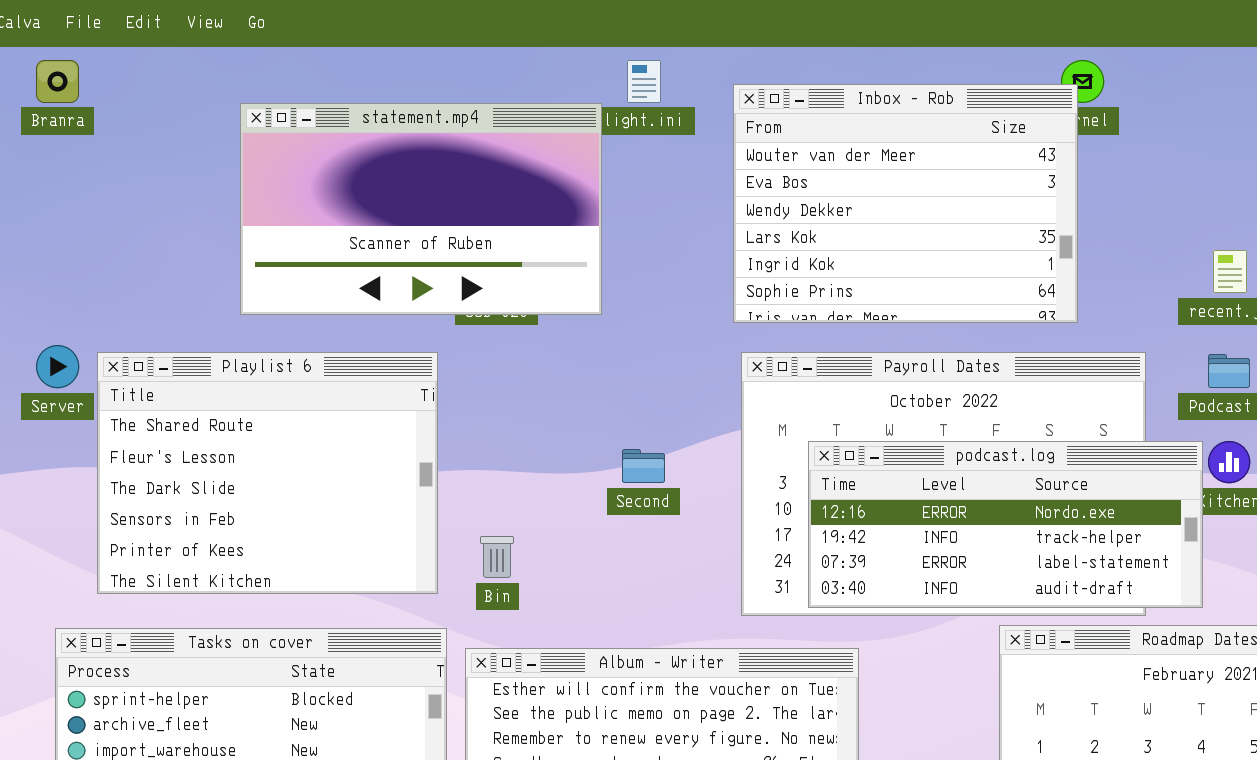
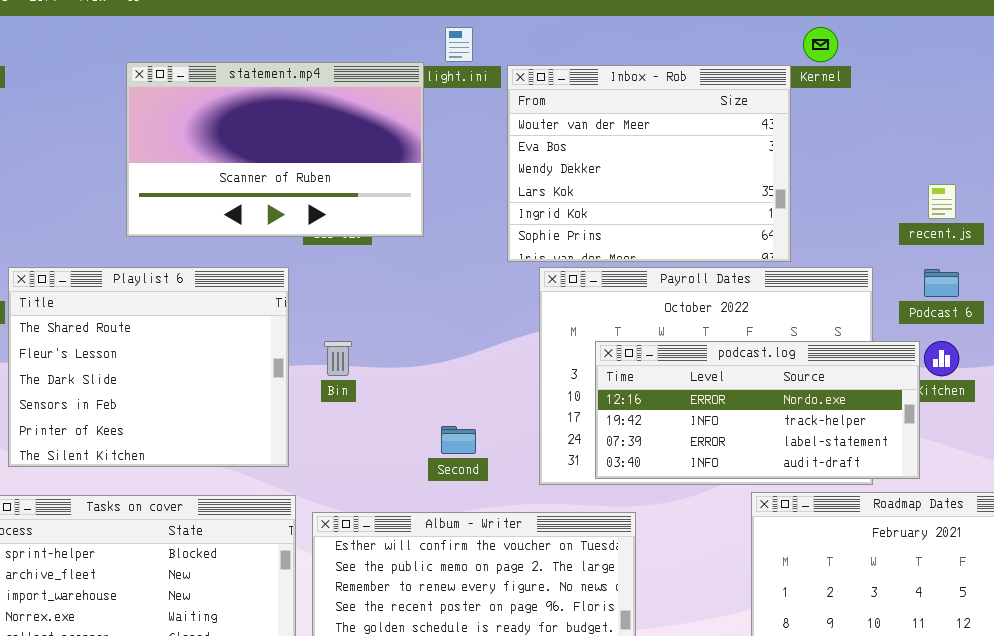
Inbox - Rob: [733,84,1078,323] -> [507,65,791,262], moved
Second: [622,449,665,483] -> [441,426,476,454], moved
Bin: [480,536,514,578] -> [324,341,352,376], moved

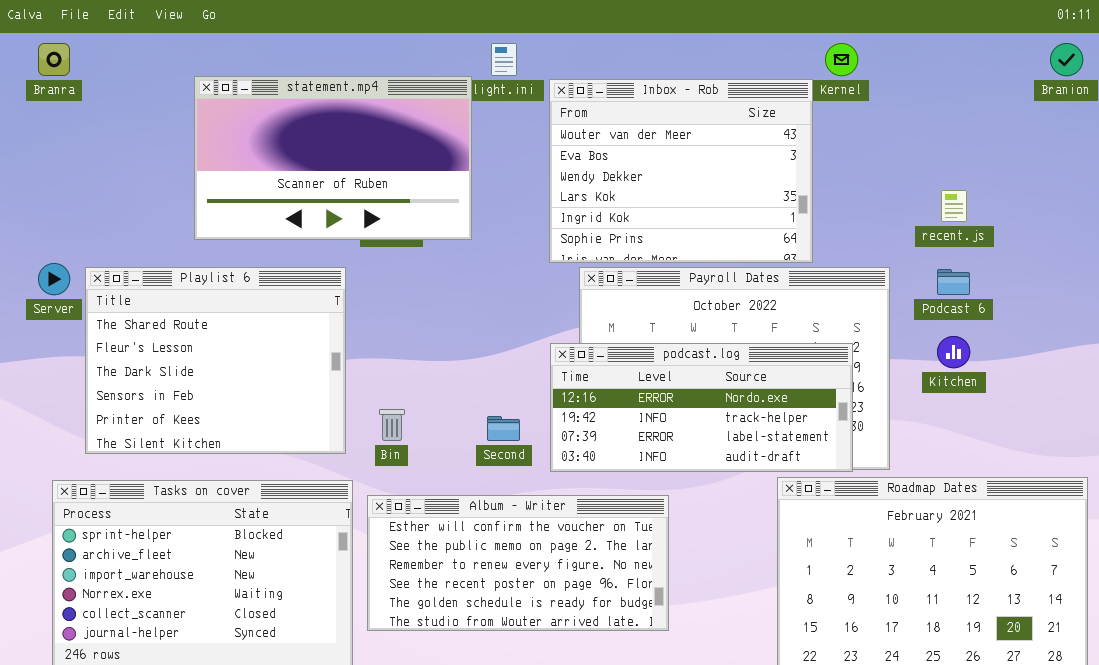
Bin: [324,341,352,376] -> [379,409,405,441], moved
podcast.log: [595,341,920,479] -> [550,343,853,472], moved

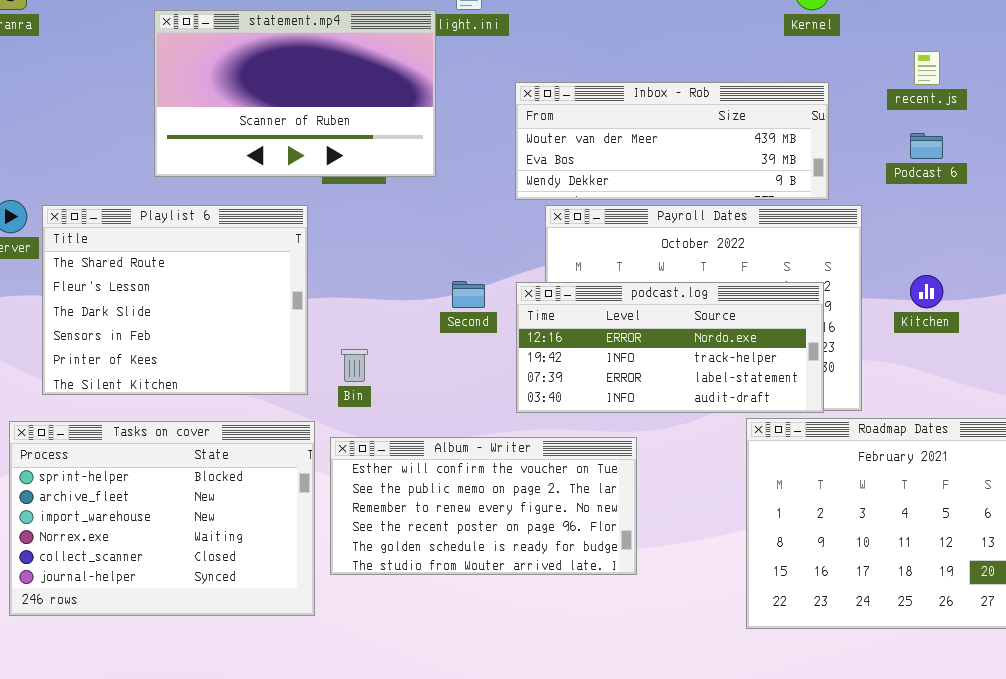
Inbox - Rob: [549,79,813,263] -> [515,82,829,200], resized
recent.js: [941,190,967,222] -> [914,51,940,85], moved
Podcast 6: [937,269,970,295] -> [910,133,943,159], moved
Second: [487,416,520,441] -> [452,281,485,308], moved

